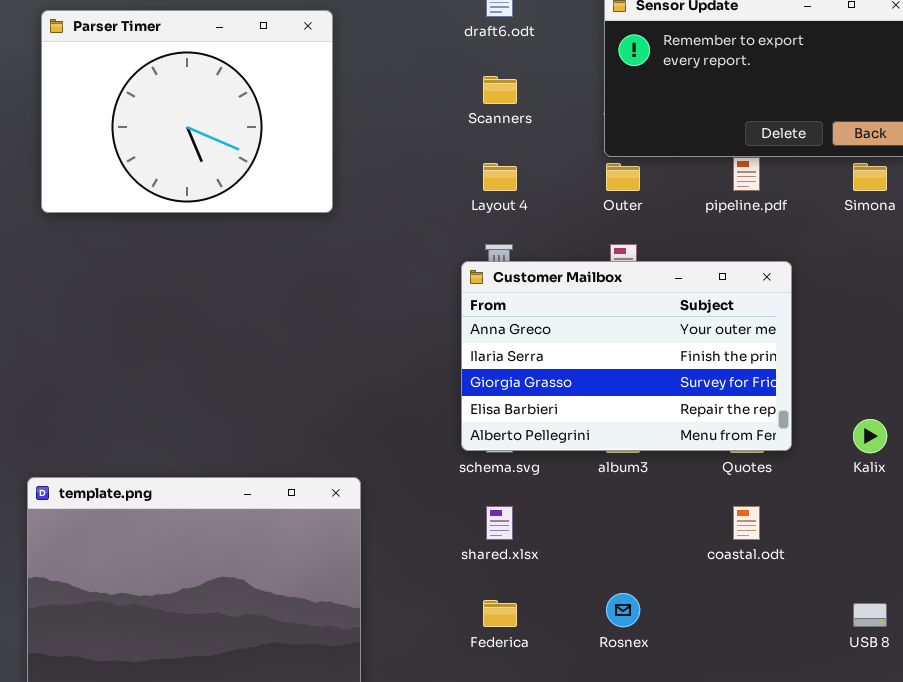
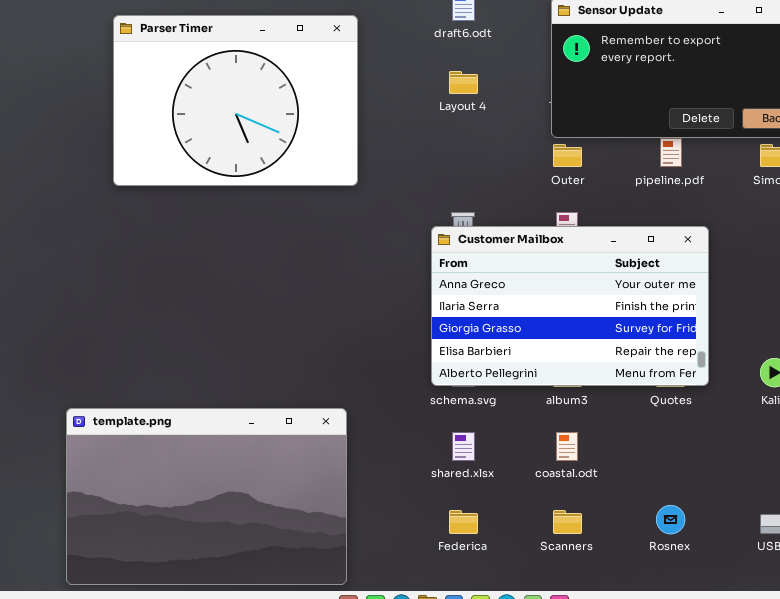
Parser Timer: [41,10,333,213] -> [113,15,358,186], moved
Scanners: [483,76,517,104] -> [553,510,582,534], moved
Layout 4: [483,163,517,191] -> [449,71,478,94], moved
coastal.odt: [733,506,760,540] -> [556,432,578,461], moved
Rosnex: [606,593,640,627] -> [656,505,685,534], moved

